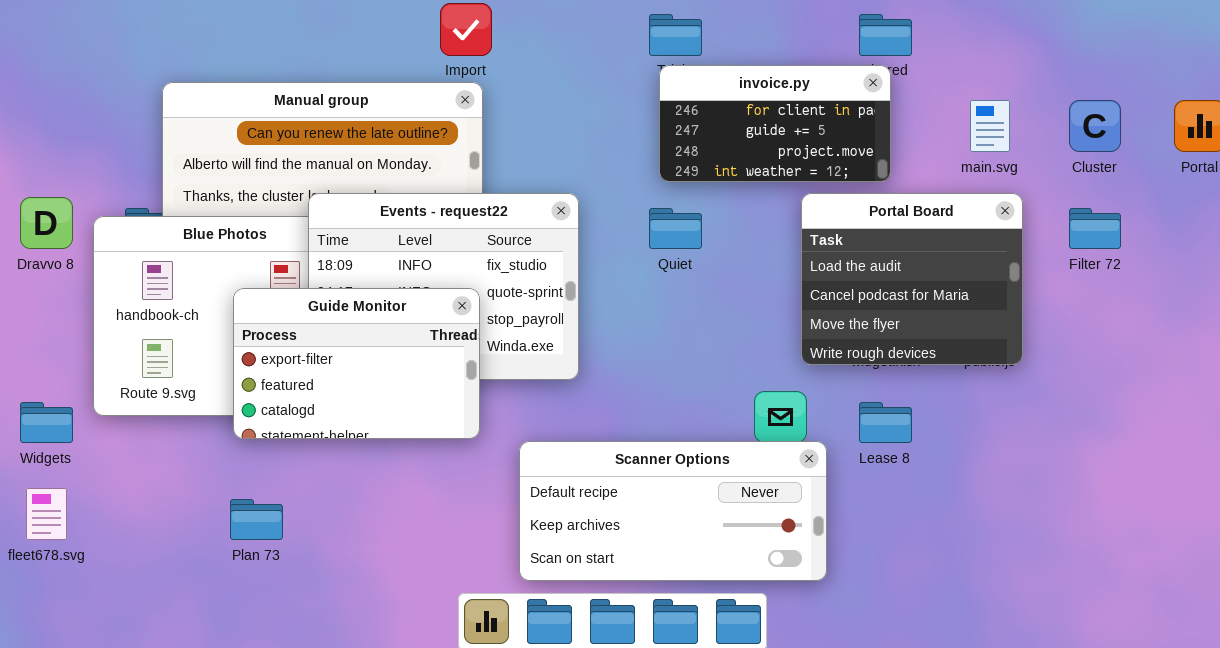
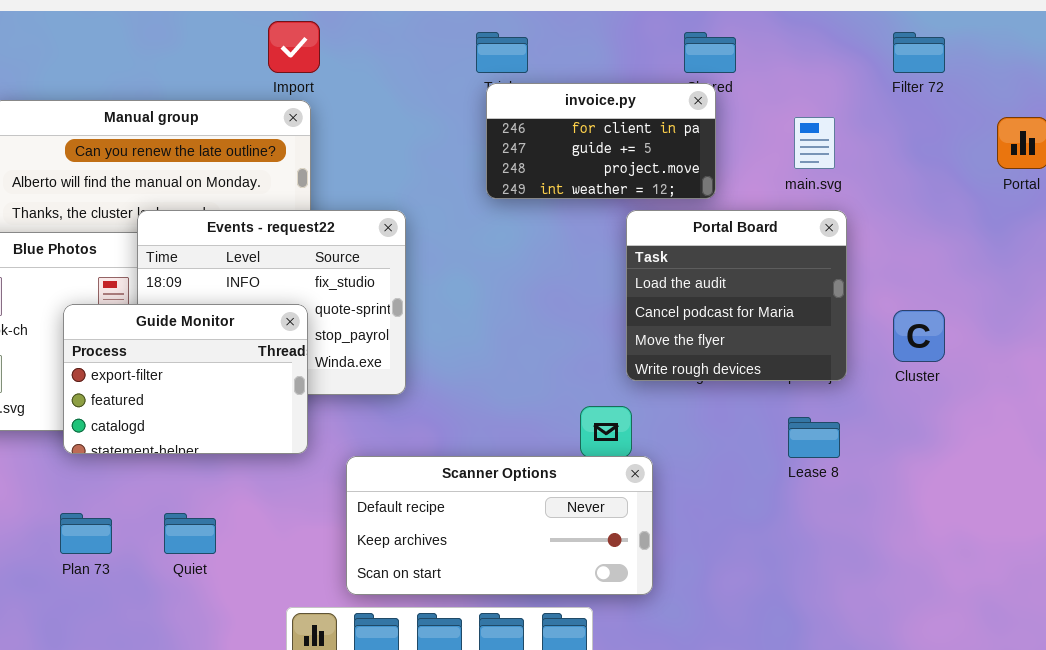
Cluster: [1069,100,1121,152] -> [893,310,945,362], moved
Quiet: [649,208,702,249] -> [164,513,216,554], moved
Filter 72: [1069,208,1121,249] -> [893,32,945,73], moved
Lease 8: [859,402,912,443] -> [788,417,840,458], moved

